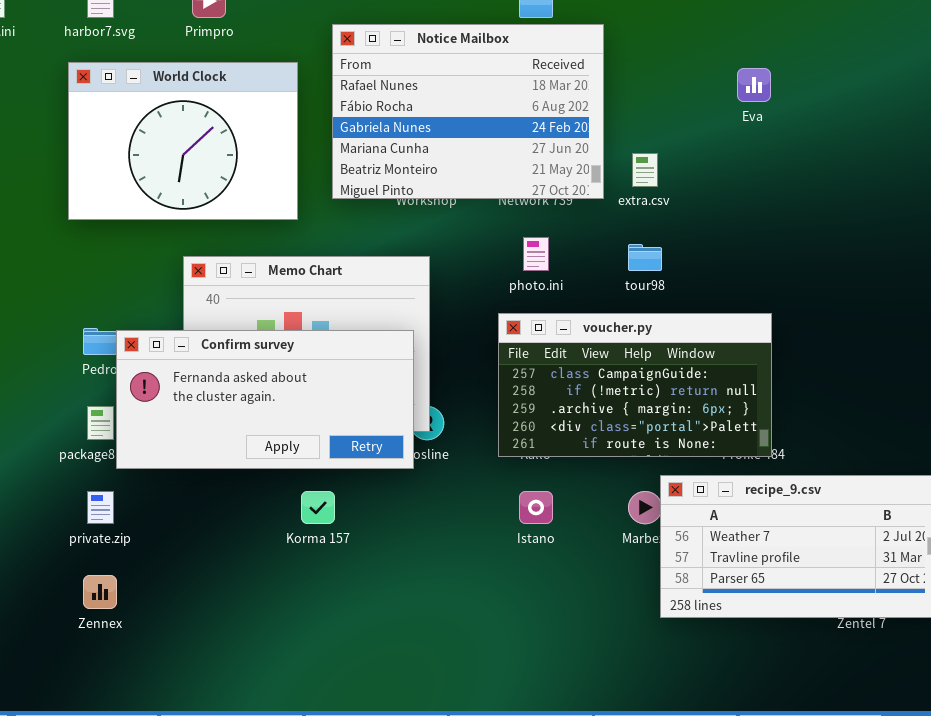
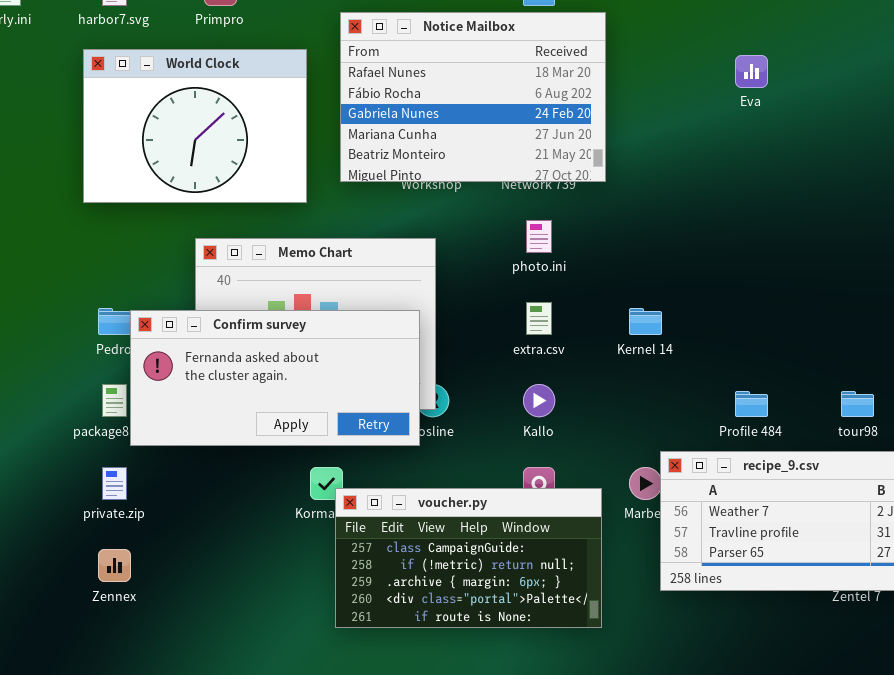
extra.csv: [632,153,658,187] -> [526,302,552,335], moved
tour98: [628,244,662,271] -> [841,391,874,417], moved
voucher.py: [498,313,772,457] -> [335,488,602,628], moved

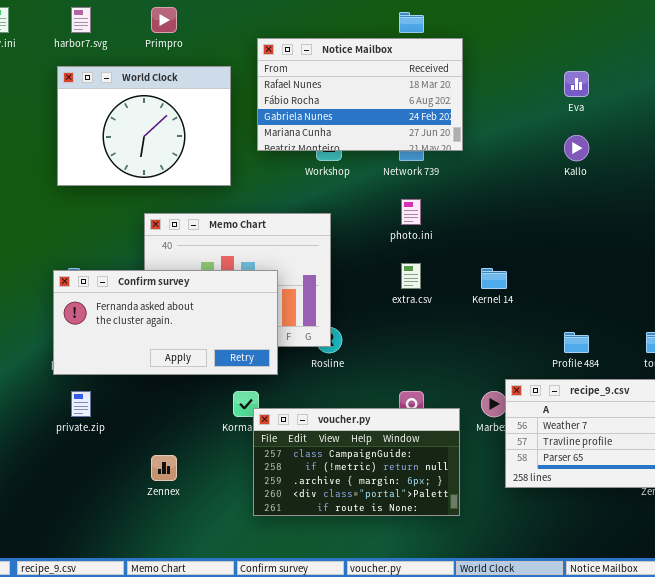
Notice Mailbox: [340,12,606,182] -> [257,38,463,151], resized
Confirm survey: [130,310,420,446] -> [53,270,278,375], moved
Kallo: [523,384,555,417] -> [564,135,589,161], moved
Zennex: [98,549,131,582] -> [151,455,177,481], moved

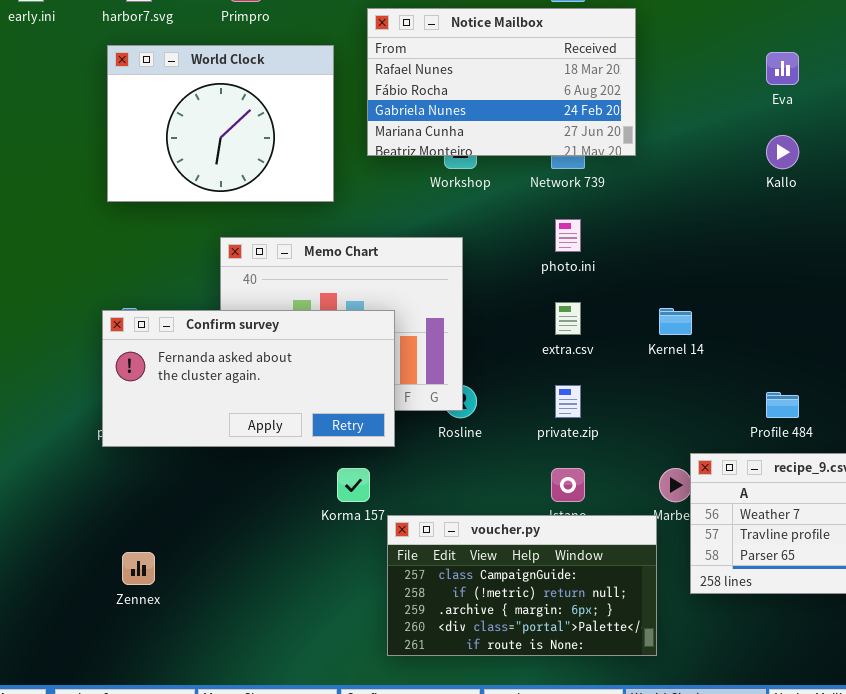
private.zip: [71,391,91,417] -> [555,385,581,418], moved
voucher.py: [253,408,460,516] -> [387,515,657,656], moved
Zennex: [151,455,177,481] -> [122,552,155,585], moved

